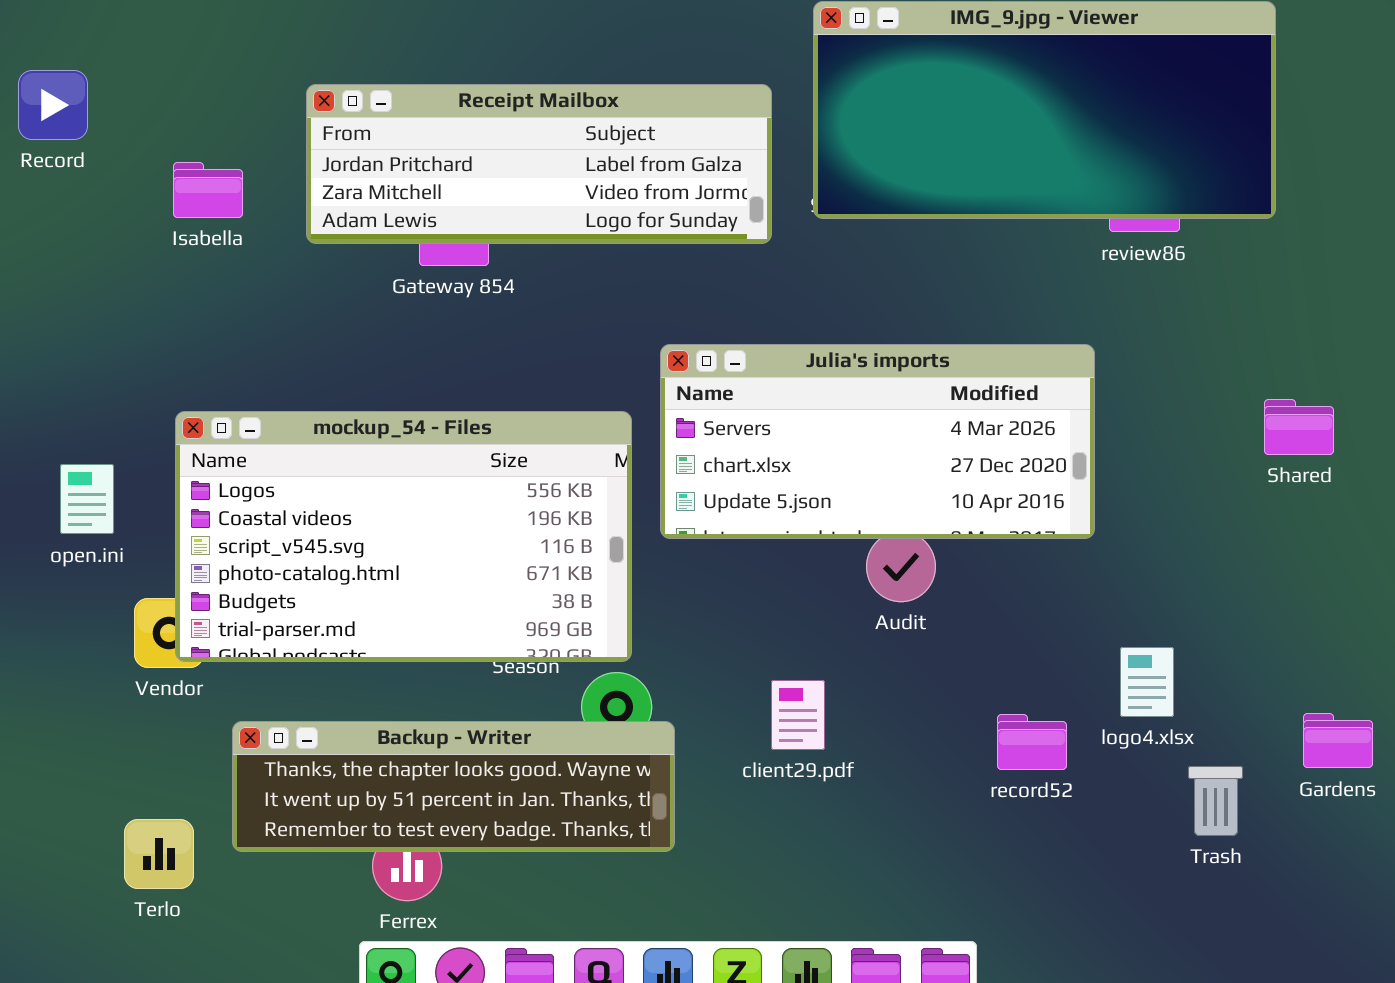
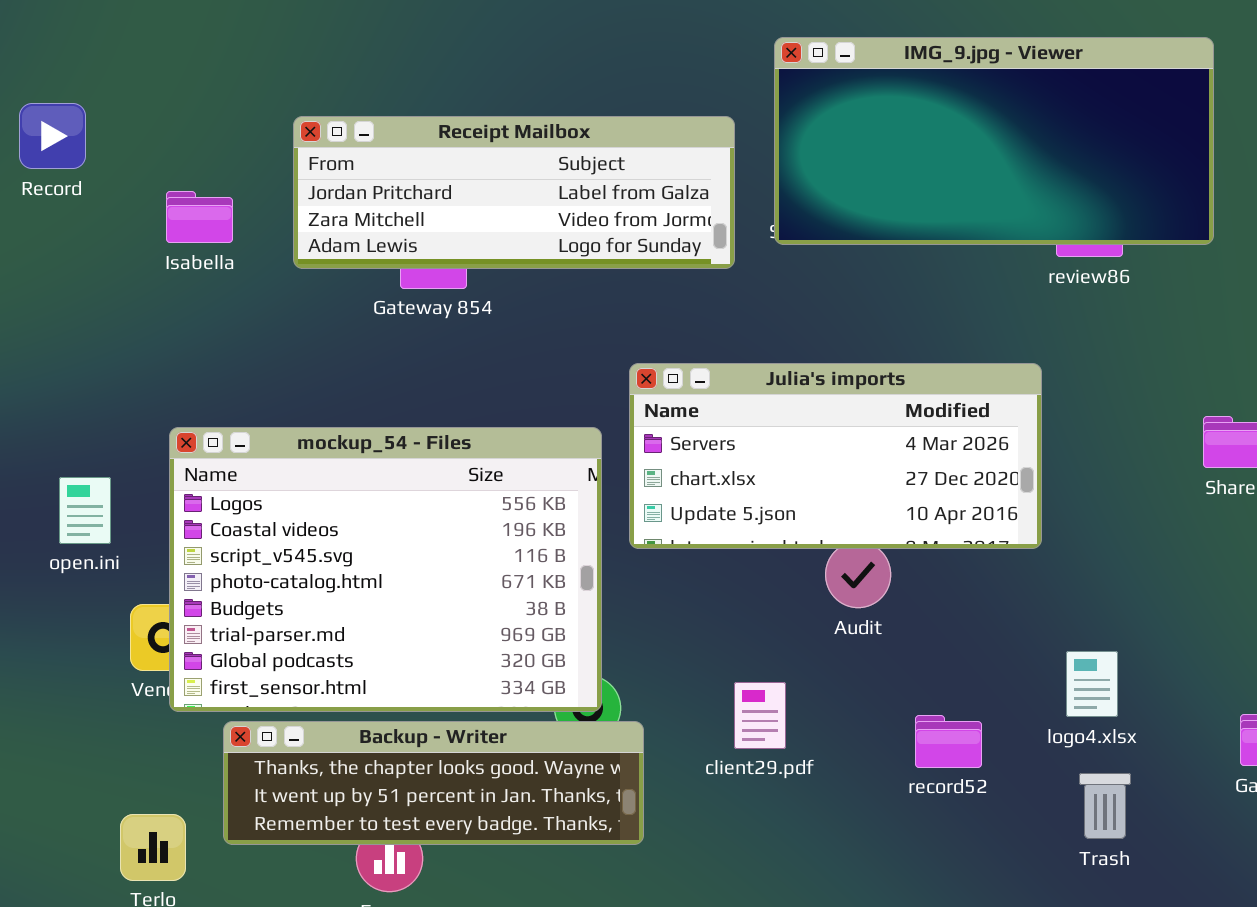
mockup_54 - Files: [175,411,632,662] -> [169,427,602,712], resized
record52: [997,714,1067,770] -> [915,715,982,768], moved
Trash: [1188,766,1243,836] -> [1079,773,1131,839], moved

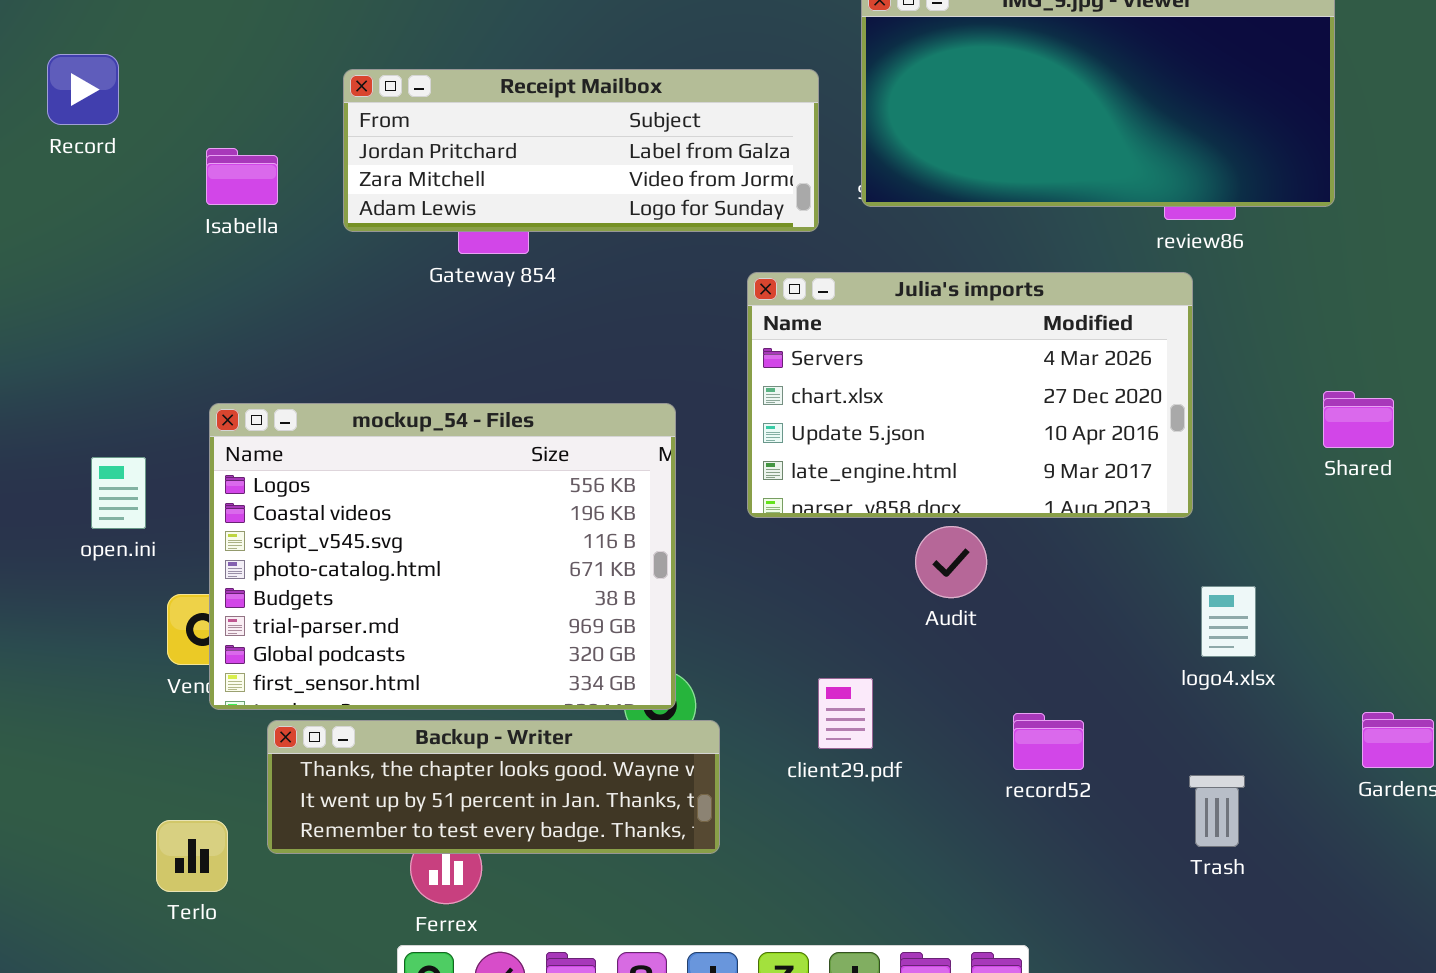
Julia's imports: [629,363,1042,549] -> [747,272,1193,518], moved, resized
logo4.xlsx: [1066,651,1118,717] -> [1201,586,1256,657], moved

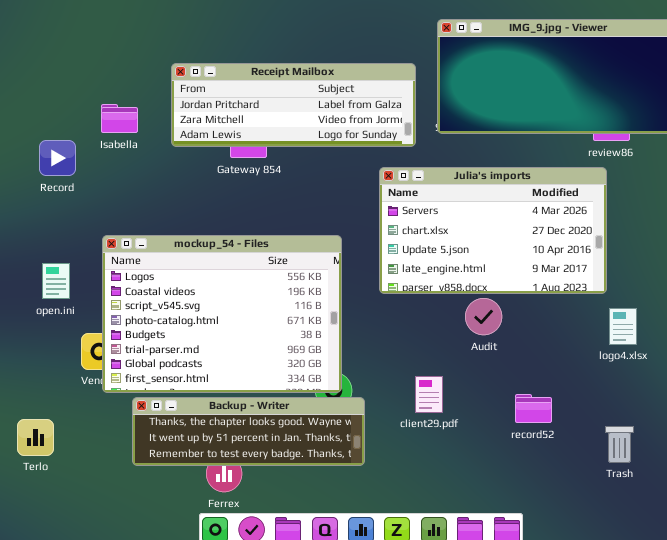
Record: [47,54,119,125] -> [39,140,76,176], moved
logo4.xlsx: [1201,586,1256,657] -> [609,308,637,345], moved
Terlo: [156,820,228,892] -> [17,419,54,456], moved

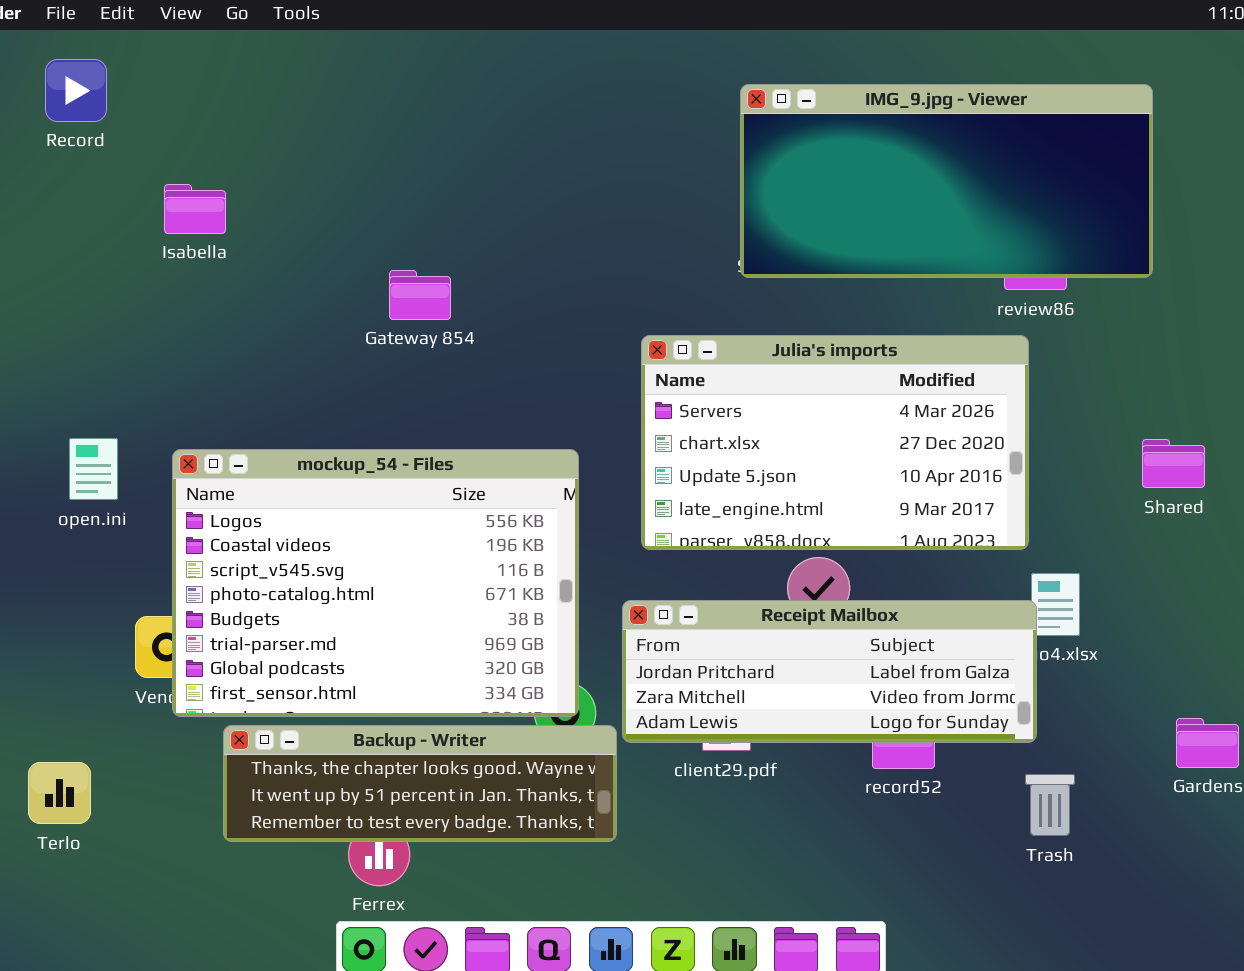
Receipt Mailbox: [171,63,416,147] -> [622,600,1037,743], moved
Isabella: [101,104,138,133] -> [164,184,226,234], moved
Record: [39,140,76,176] -> [45,59,107,122], moved
open.ini: [42,263,70,299] -> [69,438,118,500], moved

